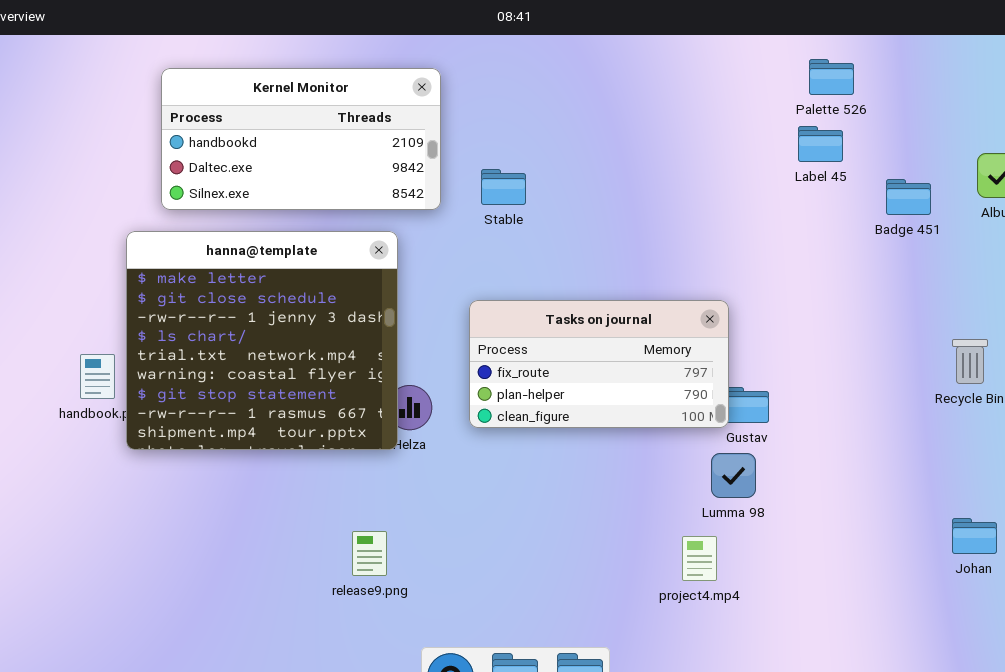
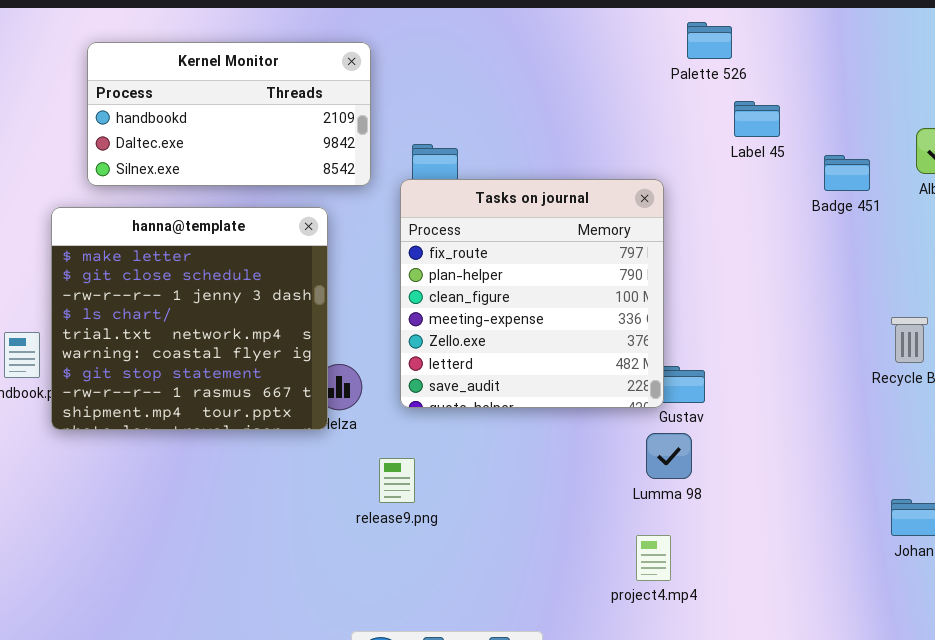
Palette 526: [809,59,854,95] -> [687,22,732,59], moved
Tasks on journal: [469,300,729,428] -> [400,179,664,408], resized
release9.png: [352,531,387,576] -> [379,458,415,503], moved
project4.mp4: [682,536,717,581] -> [636,535,671,581], moved

